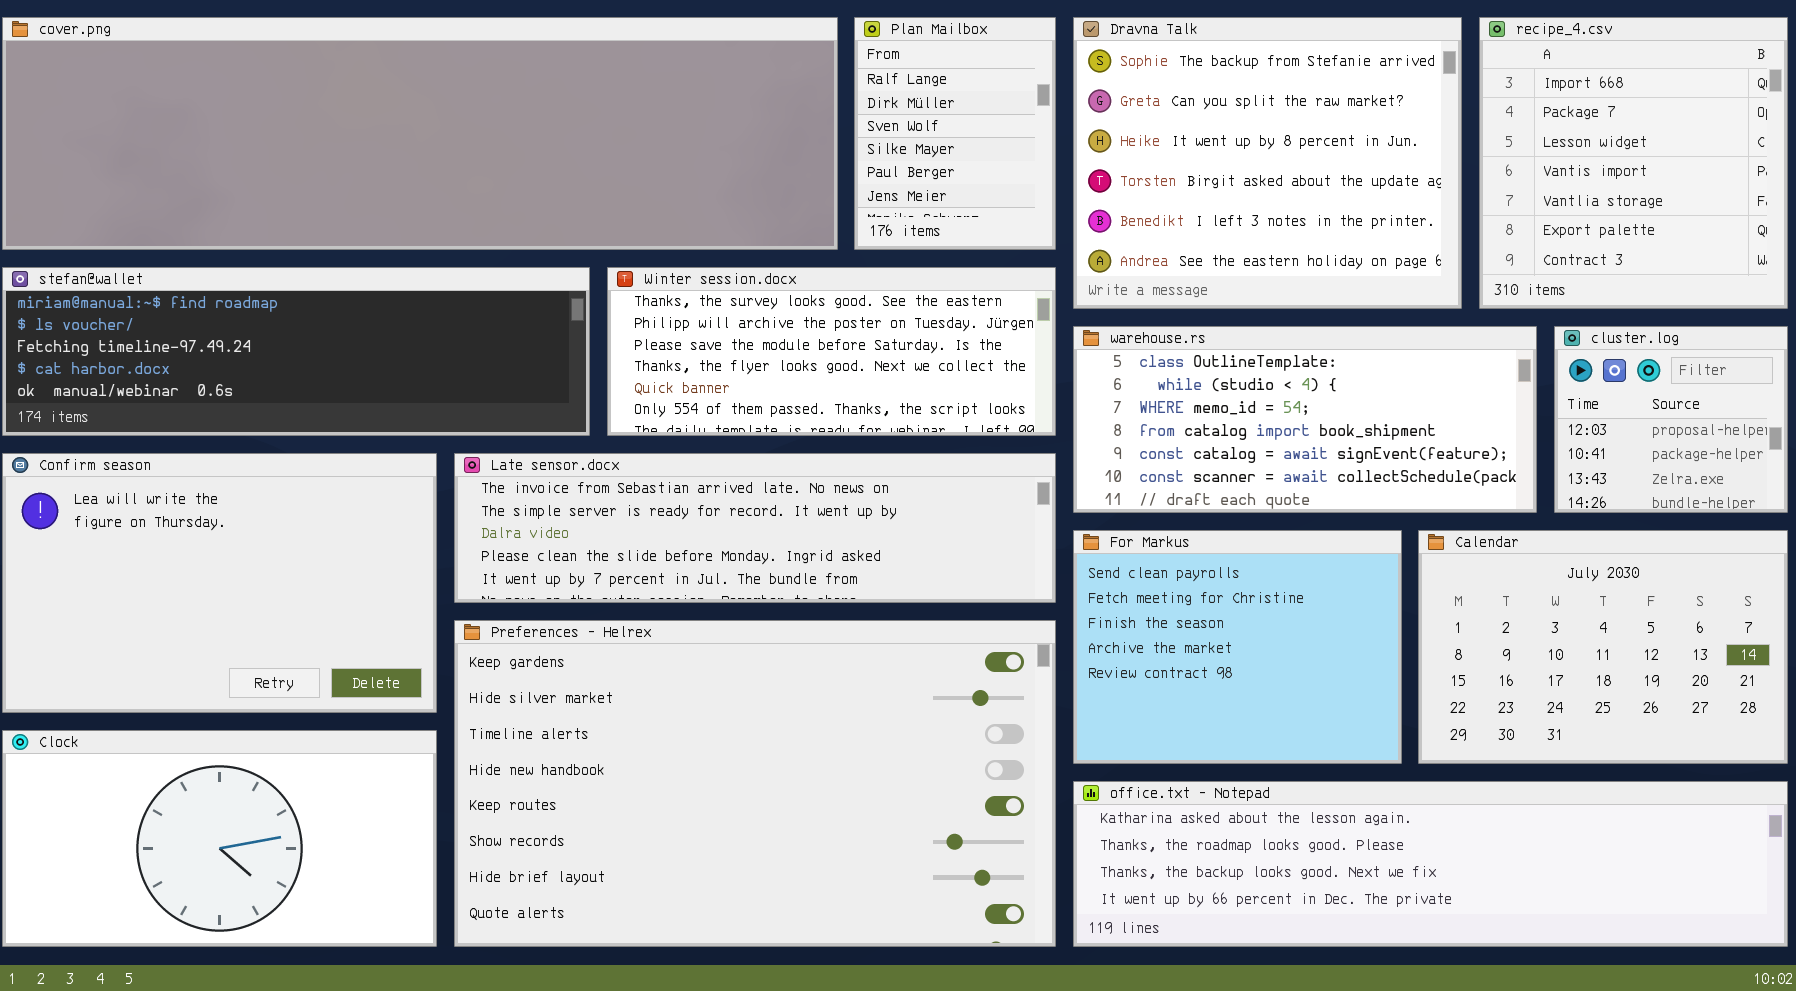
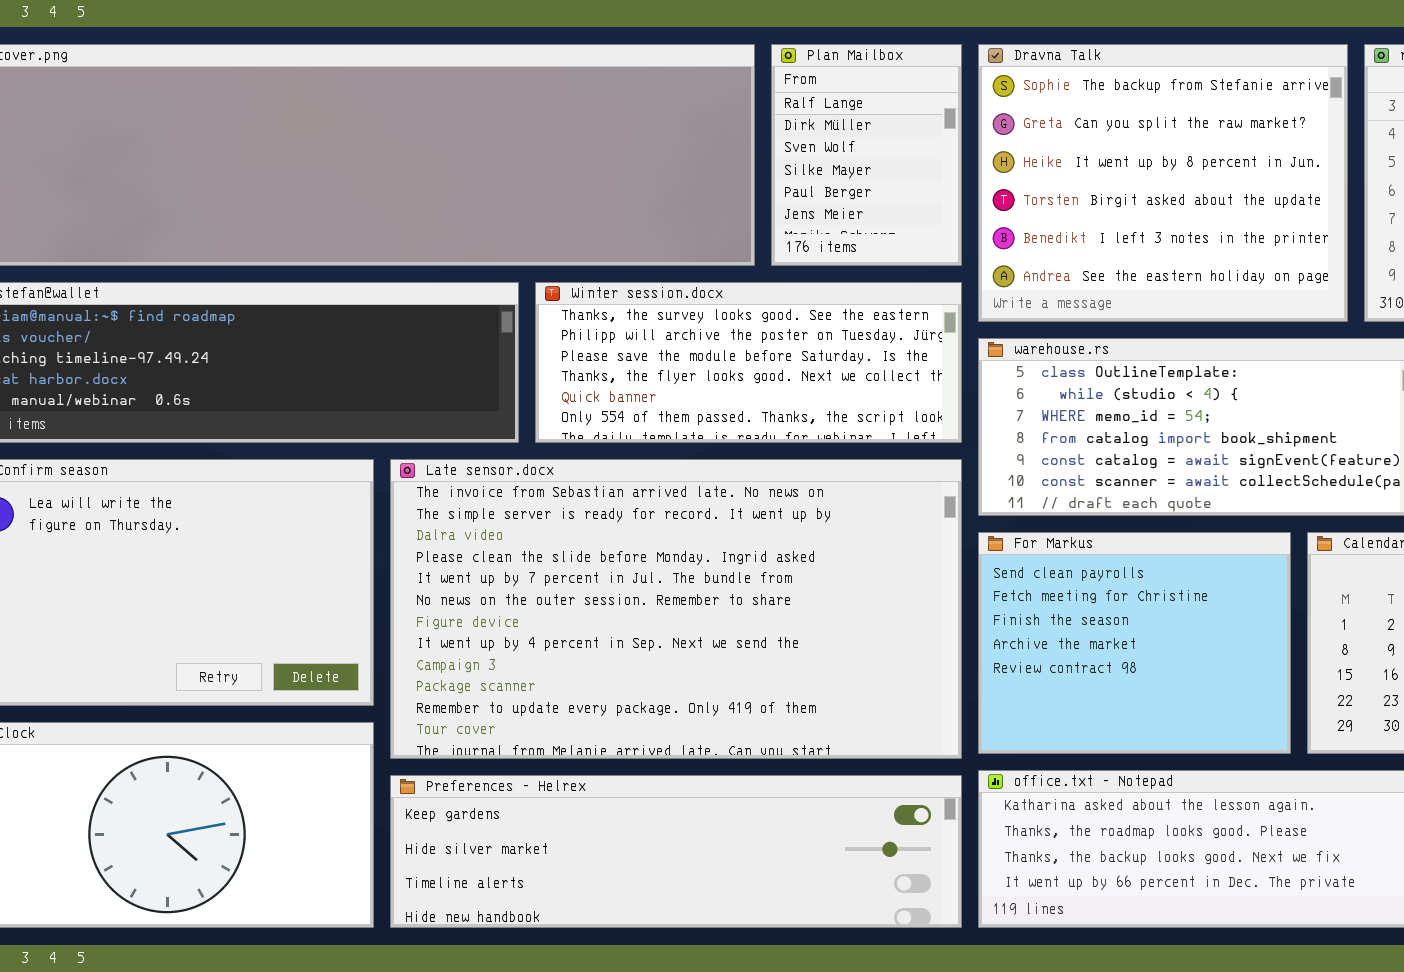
Late sensor.docx: [454,453,1056,603] -> [390,459,962,759], resized
Preferences - Helrex: [454,620,1056,947] -> [390,775,962,928], resized

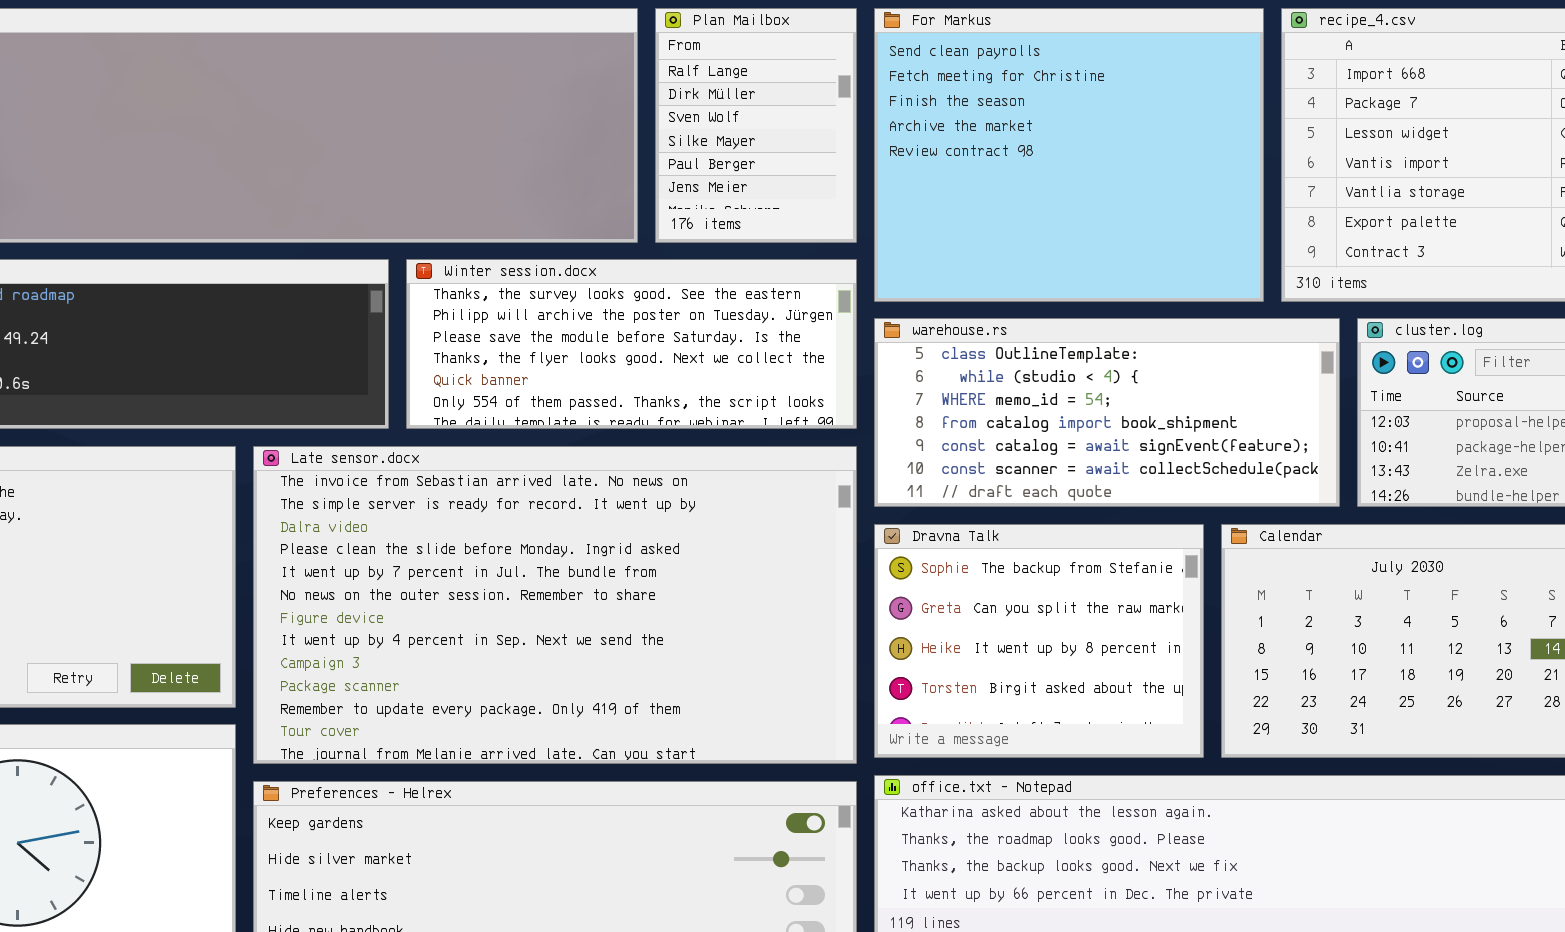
Dravna Talk: [978,44,1348,322] -> [874,524,1204,758], moved, resized
For Markus: [978,532,1291,754] -> [874,8,1264,302], moved, resized

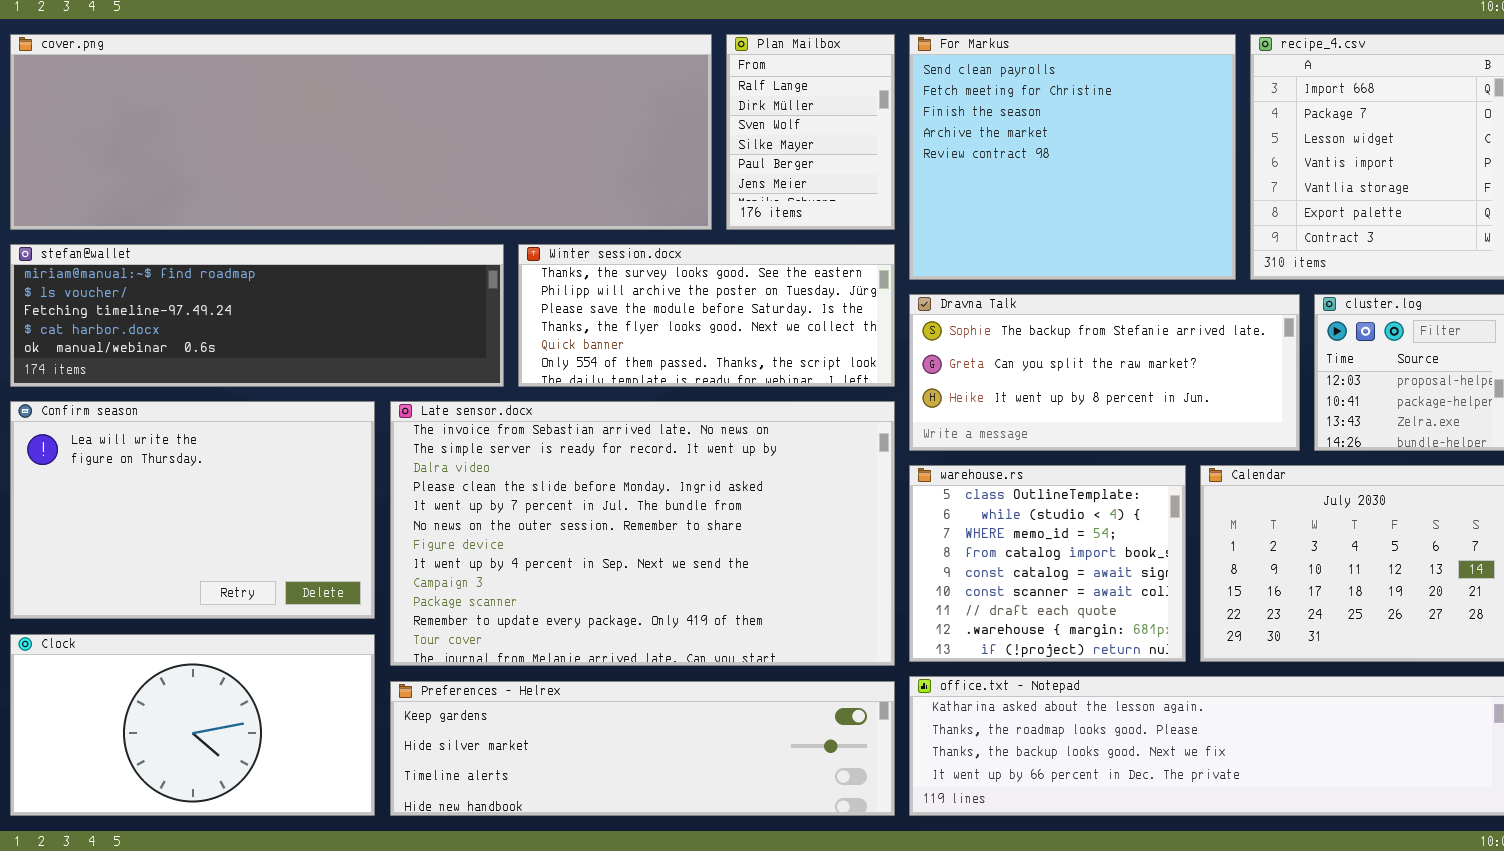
warehouse.rs: [874,318,1340,507] -> [909,465,1186,662], moved, resized
Dravna Talk: [874,524,1204,758] -> [909,294,1300,451], moved, resized

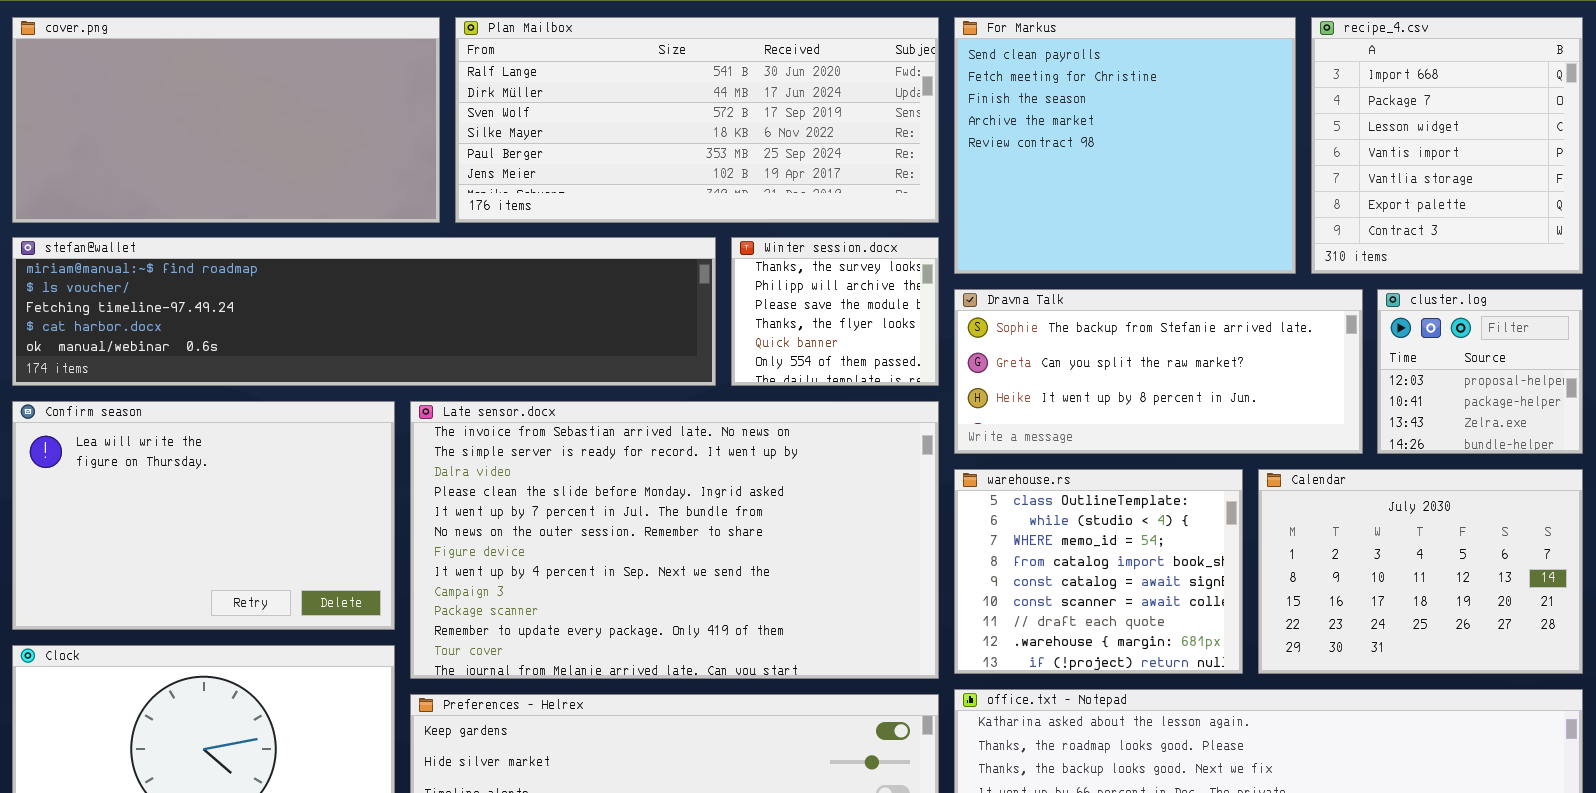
cover.png: [10,34,712,230] -> [12,17,440,223], resized
Plan Mailbox: [726,34,895,230] -> [455,17,939,223], resized
stefan@wallet: [10,244,504,387] -> [12,237,716,386], resized
Winter session.docx: [518,244,895,387] -> [731,237,939,386], resized

